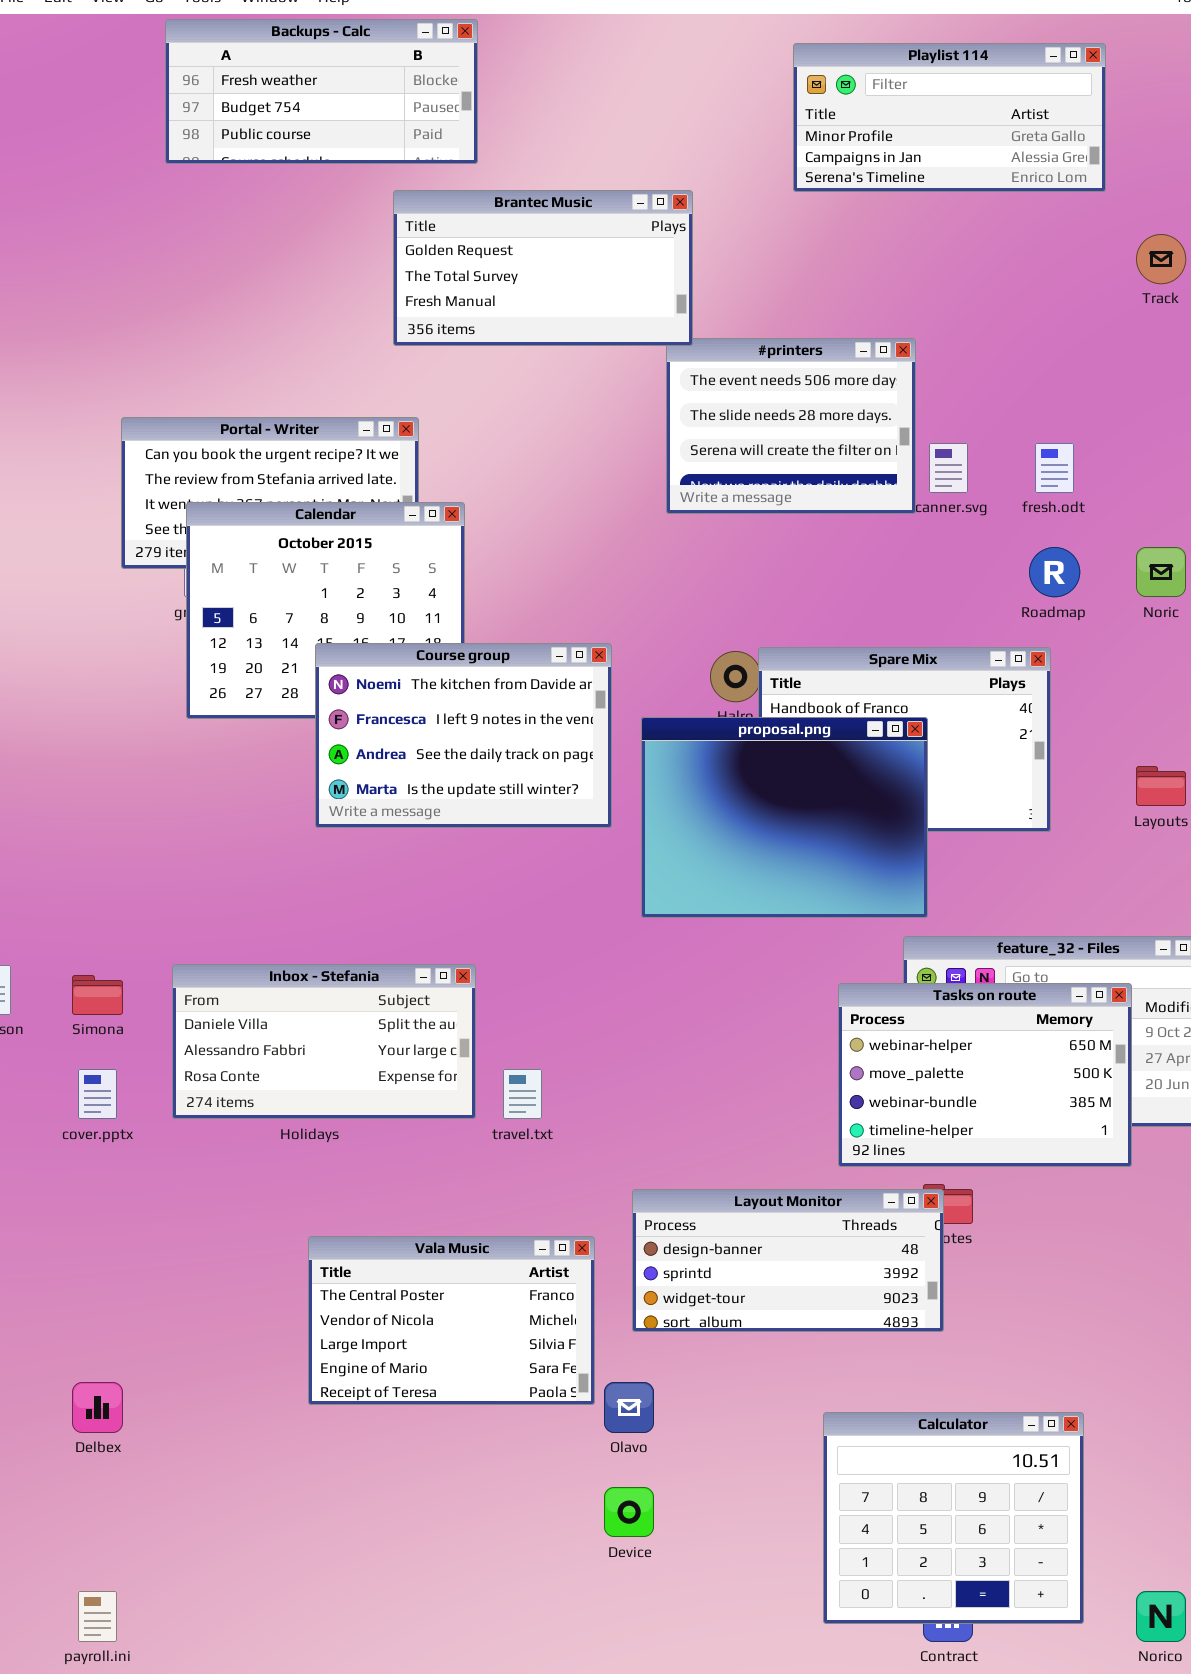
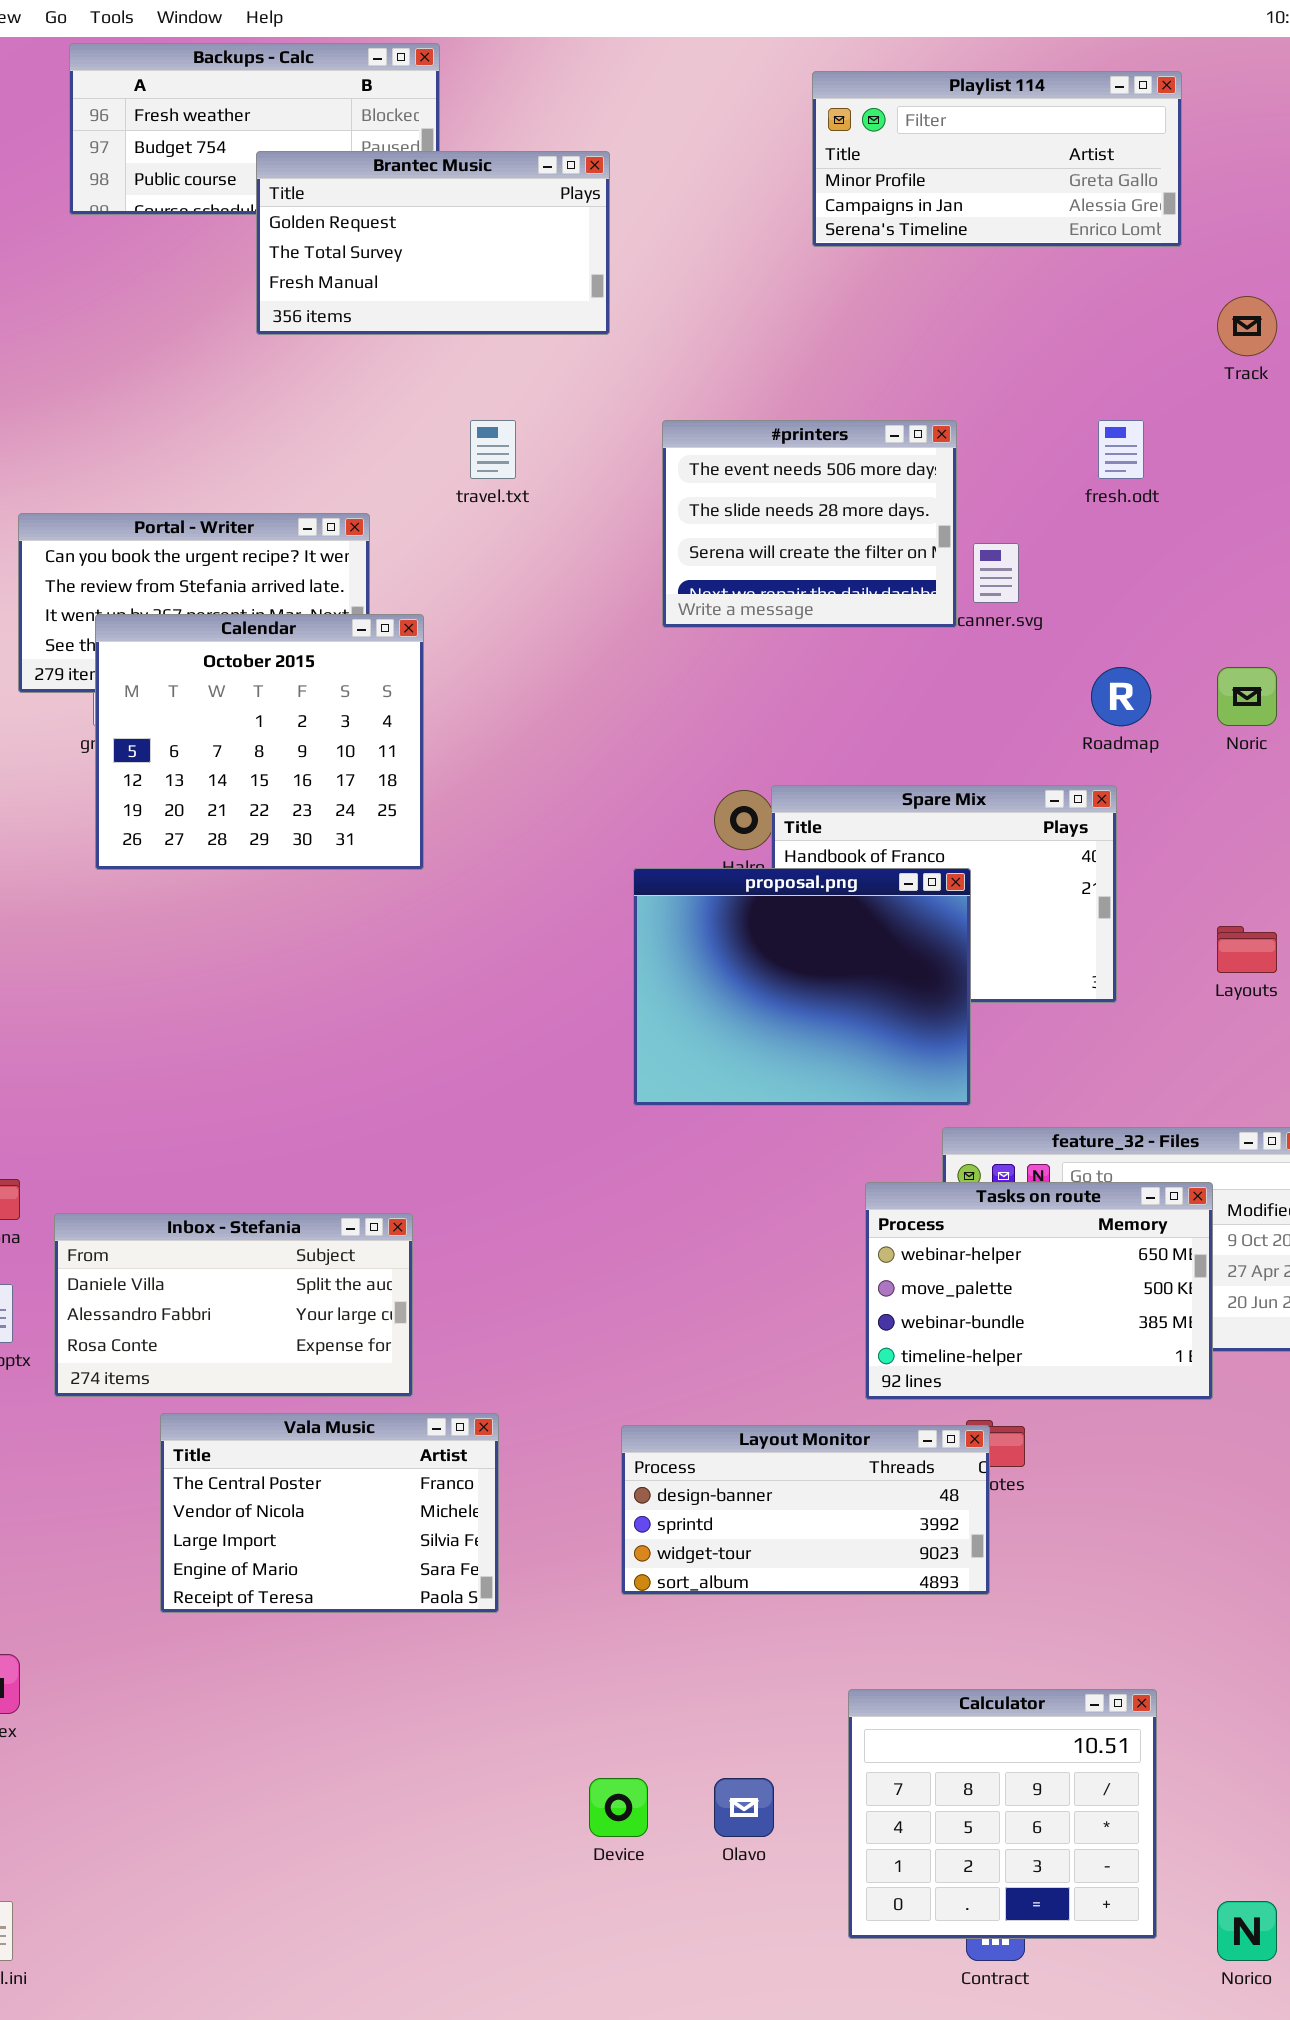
Brantec Music: [393,190,693,346] -> [256,151,610,335], moved
fresh.odt: [1035,443,1074,493] -> [1098,420,1144,479], moved
Course group: [315,643,612,828] -> none, closed
Inbox - Stefania: [172,964,476,1119] -> [54,1213,413,1397], moved
travel.txt: [503,1069,542,1119] -> [470,420,516,479], moved
Vala Music: [308,1236,595,1405] -> [160,1413,499,1613], moved
Olavo: [604,1382,654,1433] -> [714,1778,774,1837], moved

